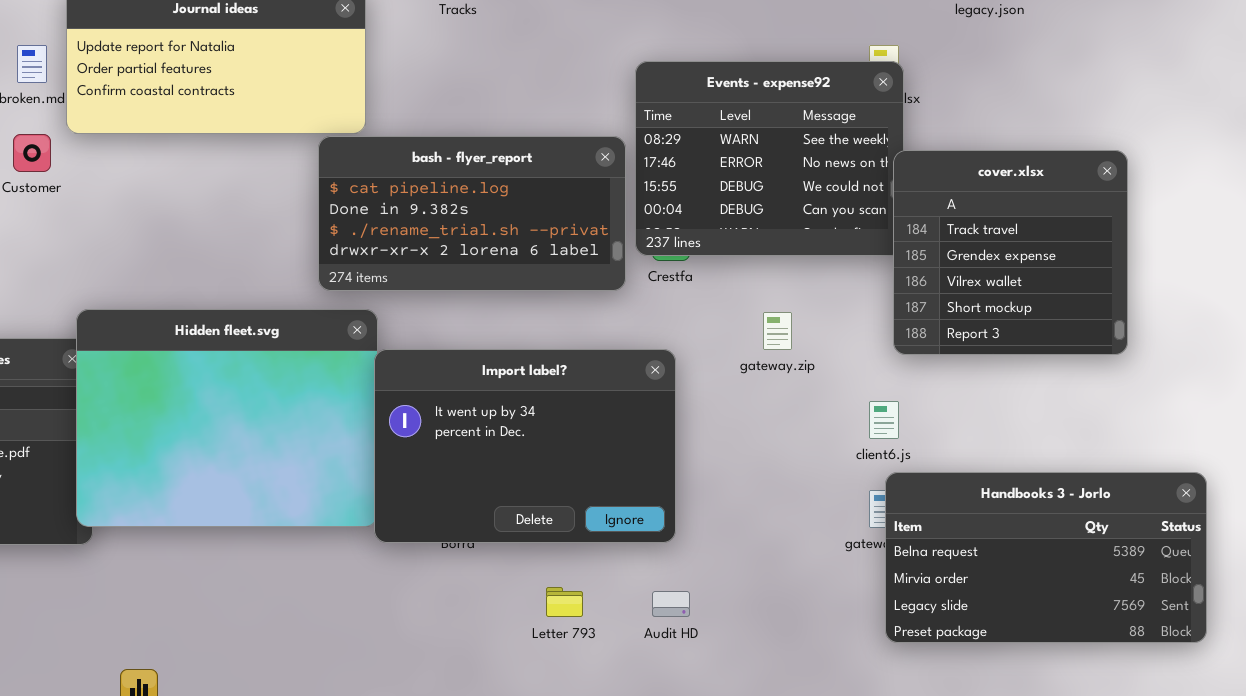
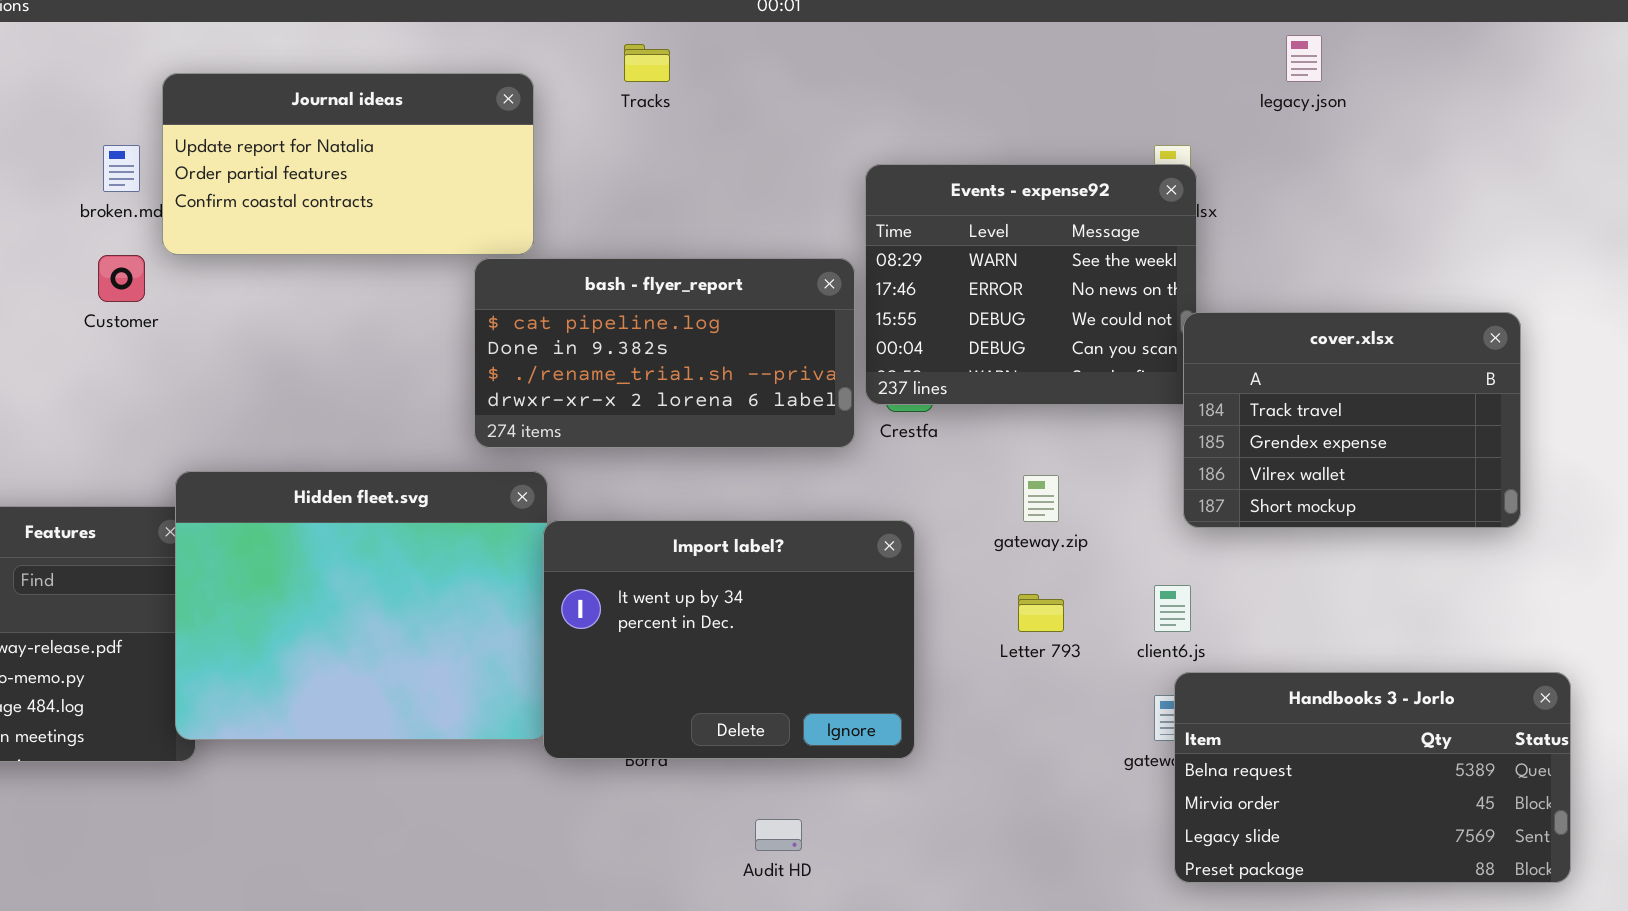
cover.xlsx: [893,150,1128,355] -> [1183,312,1521,528], resized
Letter 793: [546,587,583,617] -> [1018,594,1064,632], moved
Audit HD: [652,591,690,617] -> [755,819,802,851], moved

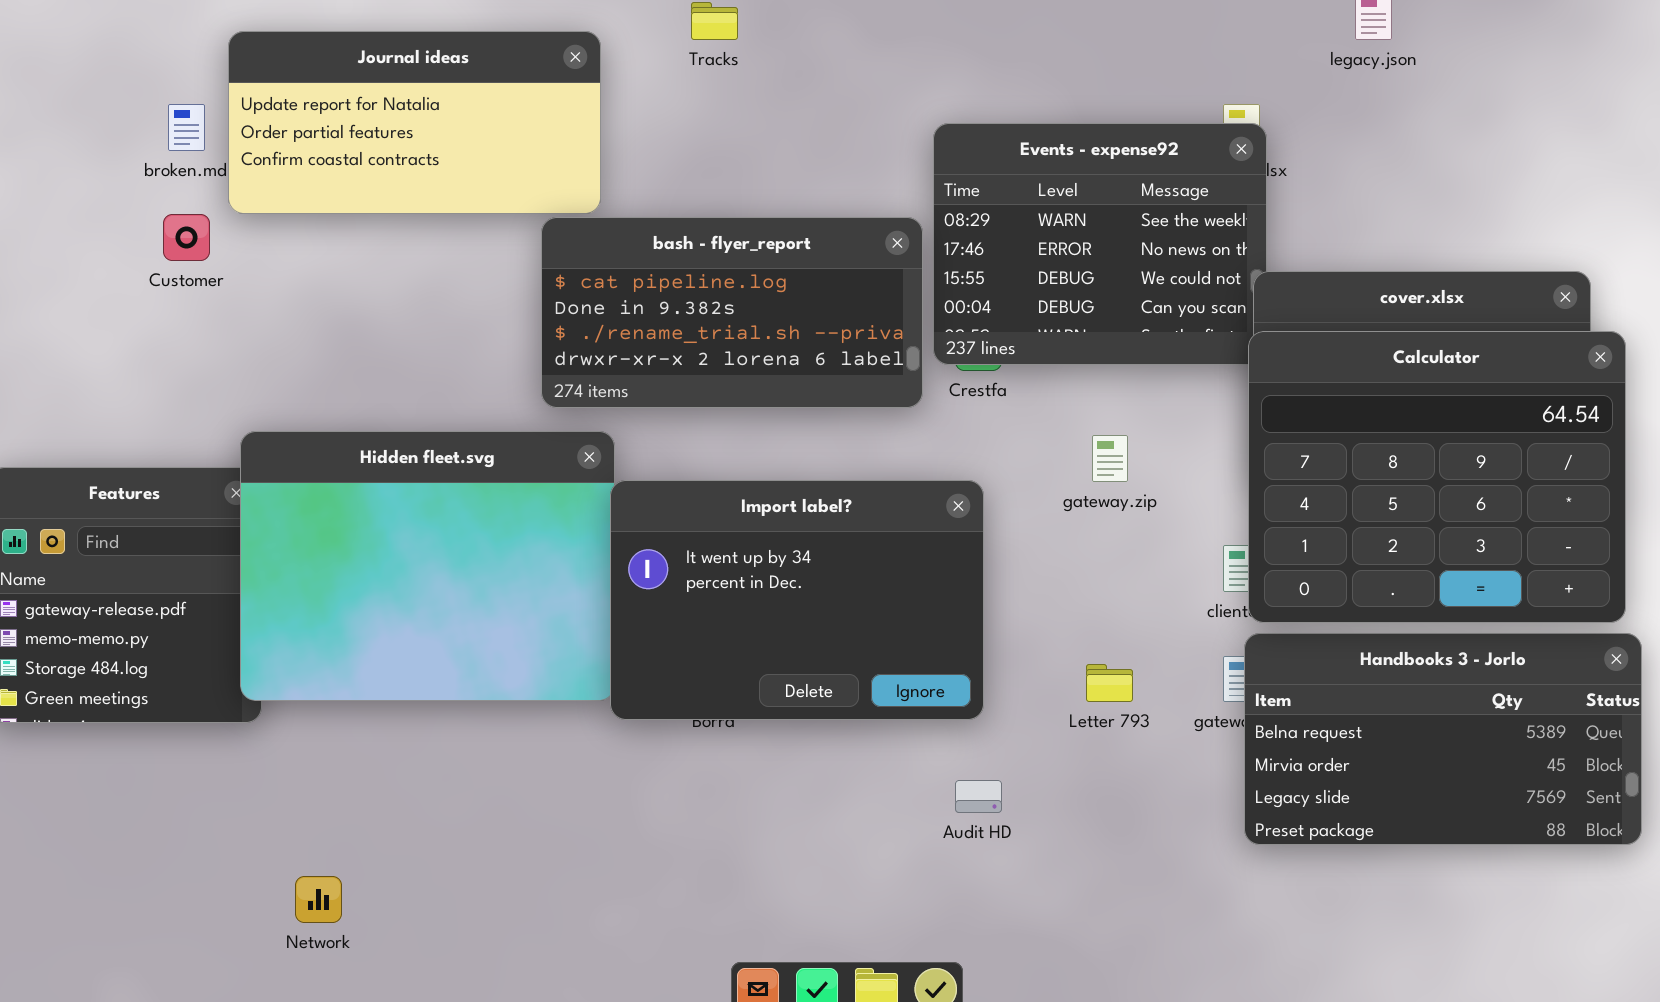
Calculator: none -> [1248,331,1626,623], opened
Letter 793: [1018,594,1064,632] -> [1086,664,1133,702], moved
Audit HD: [755,819,802,851] -> [955,780,1002,813], moved

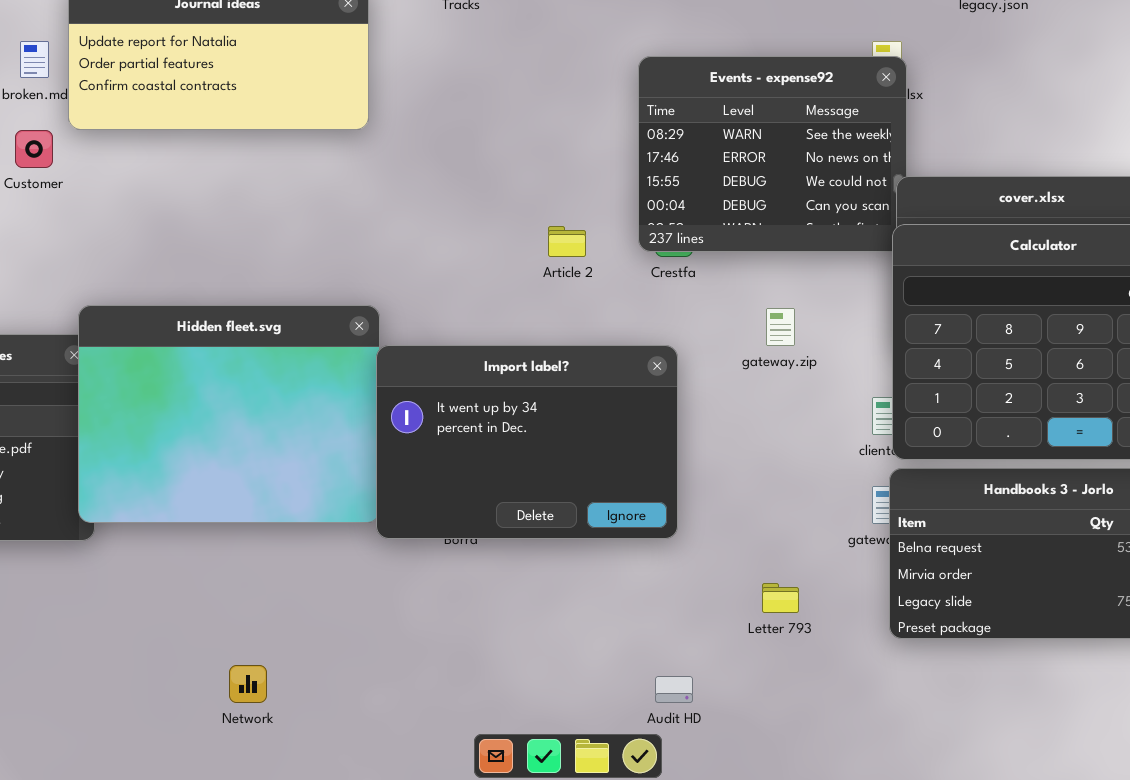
bash - flyer_report: [541,217,923,408] -> none, closed
Letter 793: [1086,664,1133,702] -> [762,583,799,613], moved
Audit HD: [955,780,1002,813] -> [655,676,693,703], moved
Network: [295,876,342,923] -> [229,665,267,703], moved

